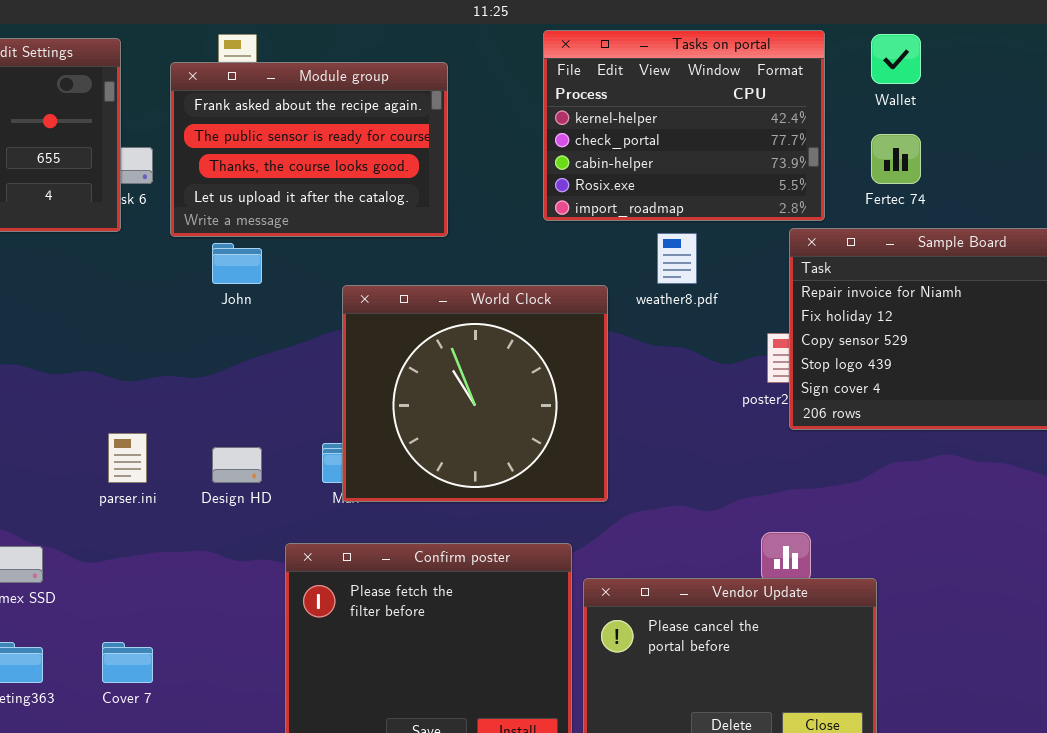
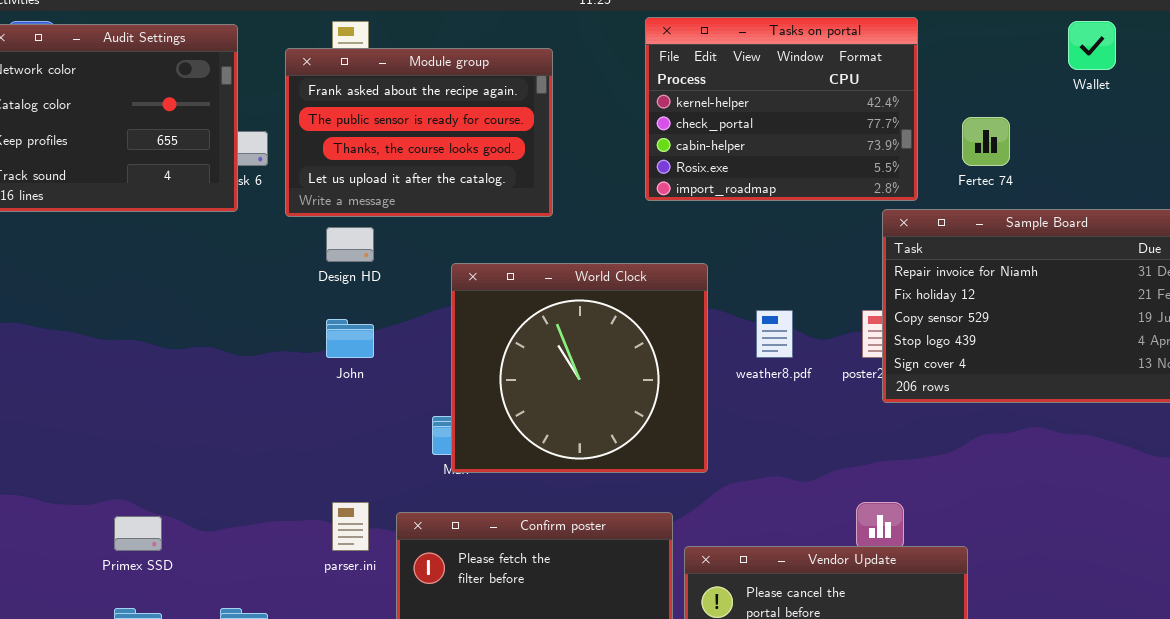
Wallet: [871,34,921,84] -> [1068,21,1116,70], moved
weather8.pdf: [657,233,697,284] -> [756,310,793,358], moved
John: [212,243,262,284] -> [326,319,374,358], moved
parser.ini: [108,433,147,483] -> [332,502,369,551], moved
Design HD: [212,447,262,483] -> [326,227,374,262], moved

